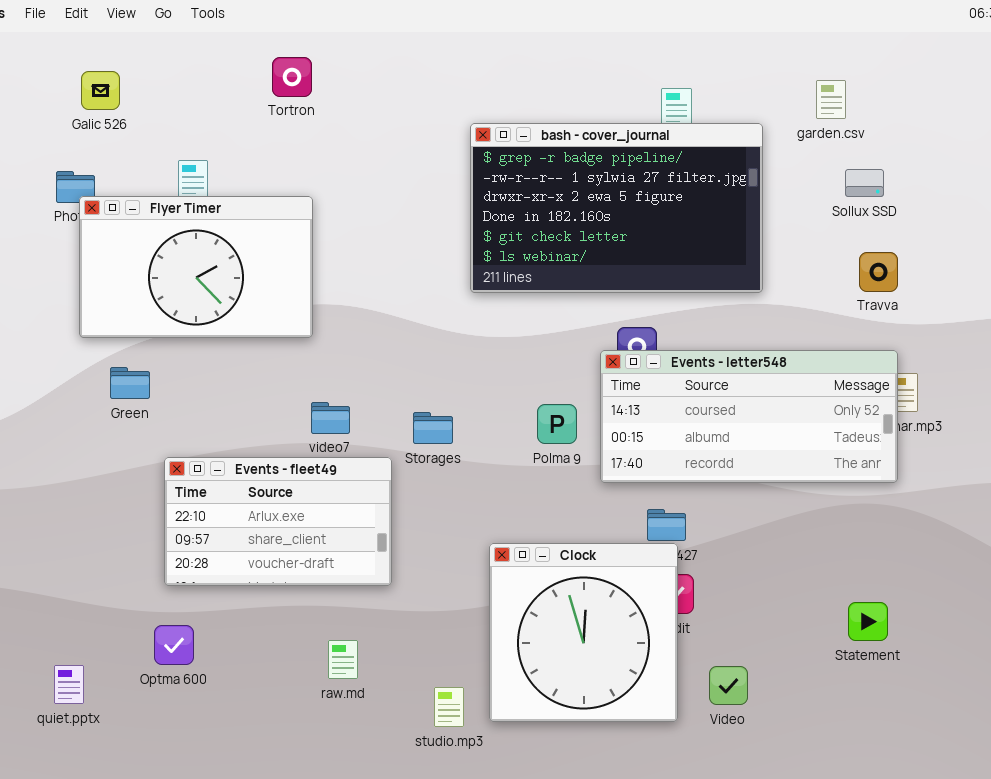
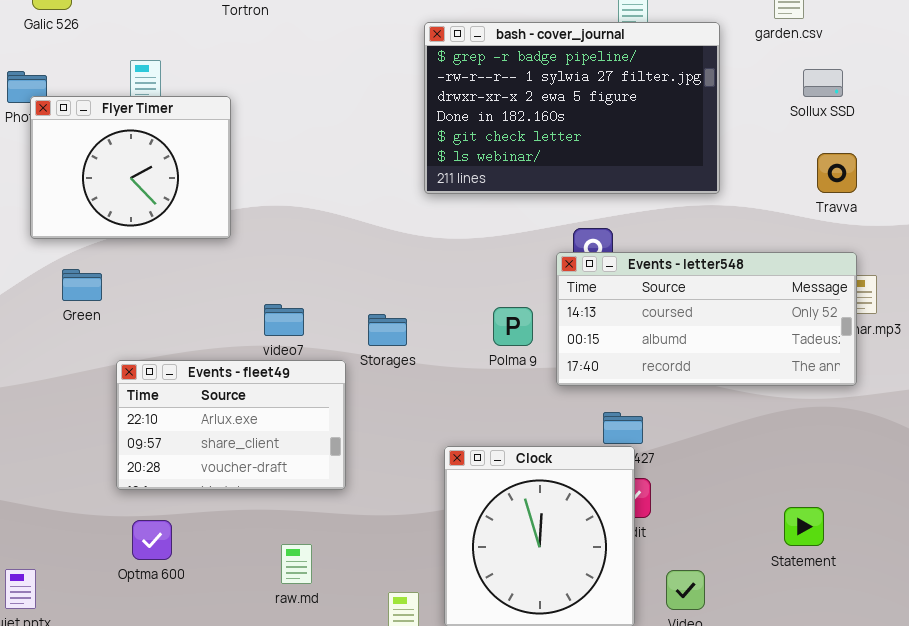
Flyer Timer: [79,196,313,338] -> [30,96,231,239], resized
Statement: [848,602,888,641] -> [784,507,824,546], moved
Optma 600: [154,625,194,665] -> [132,520,172,560], moved

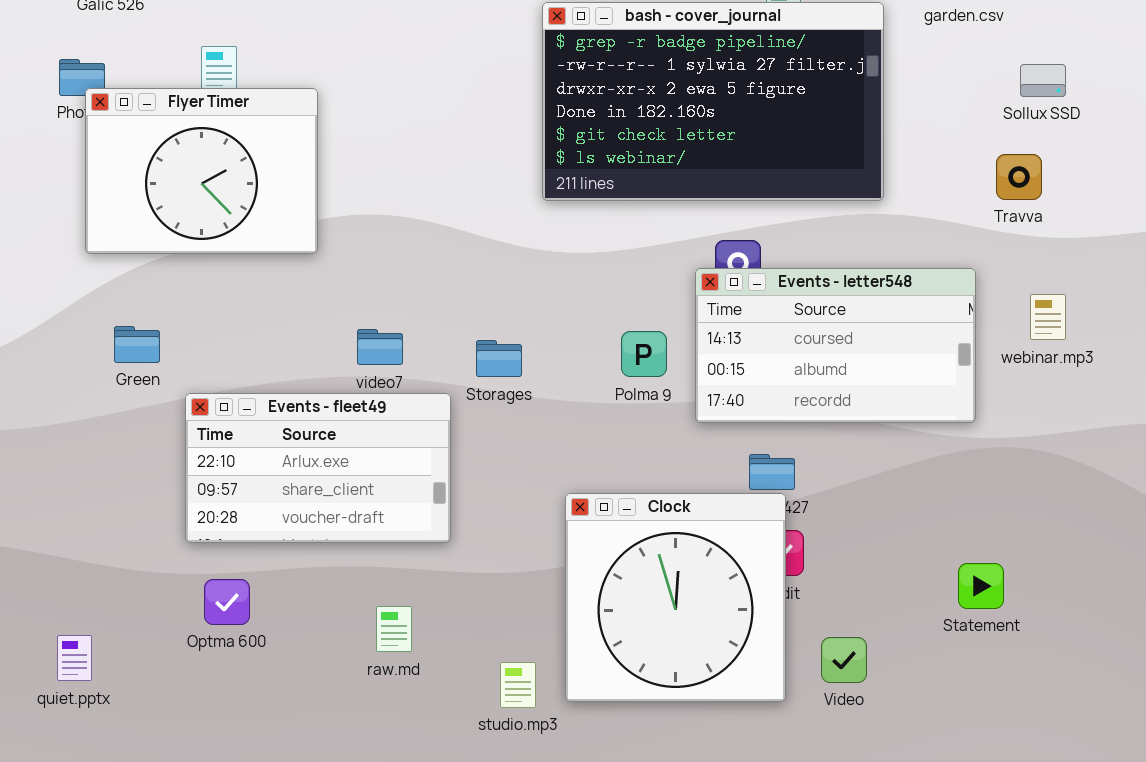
Sollux SSD: [803,69,843,97] -> [1020,64,1066,97], moved
Events - letter548: [556,252,857,386] -> [695,268,976,423], resized
Green: [62,269,102,301] -> [114,326,160,363], moved

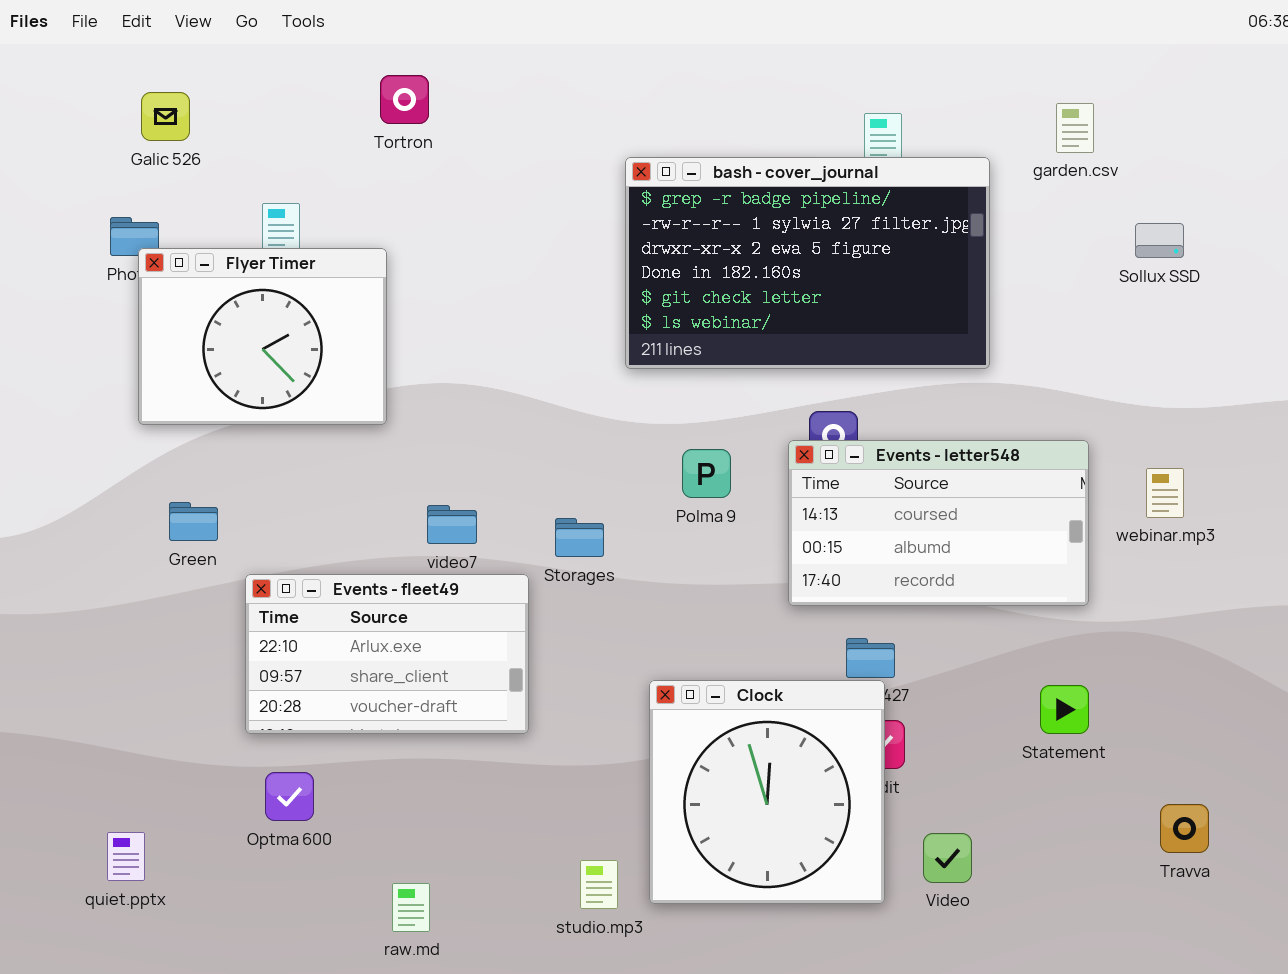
Travva: [996,154,1042,200] -> [1160,804,1209,853], moved
Polma 9: [621,331,667,377] -> [682,449,731,498], moved
Statement: [958,563,1004,609] -> [1040,685,1089,734], moved
raw.md: [376,606,412,652] -> [392,883,430,932], moved

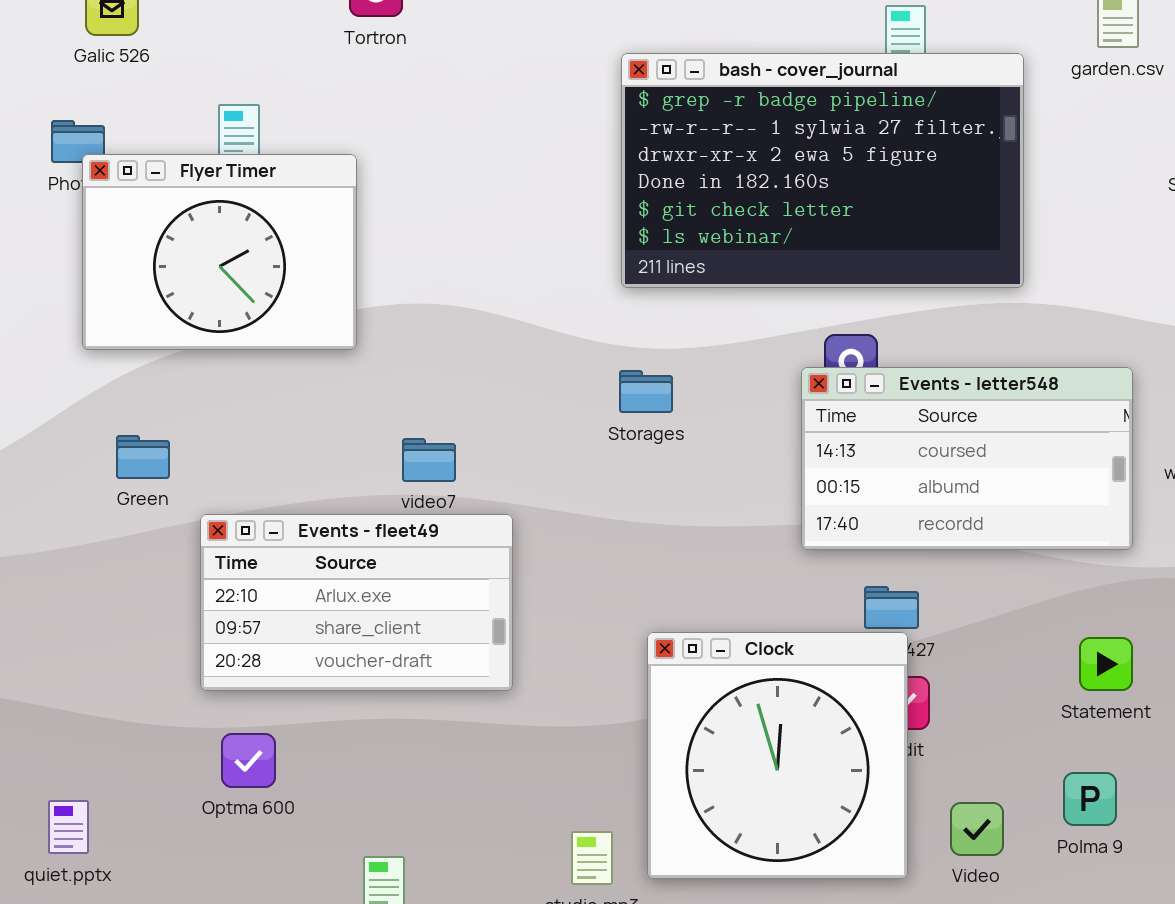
Polma 9: [682,449,731,498] -> [1063,772,1117,826], moved
Storages: [555,518,604,557] -> [619,370,673,413], moved

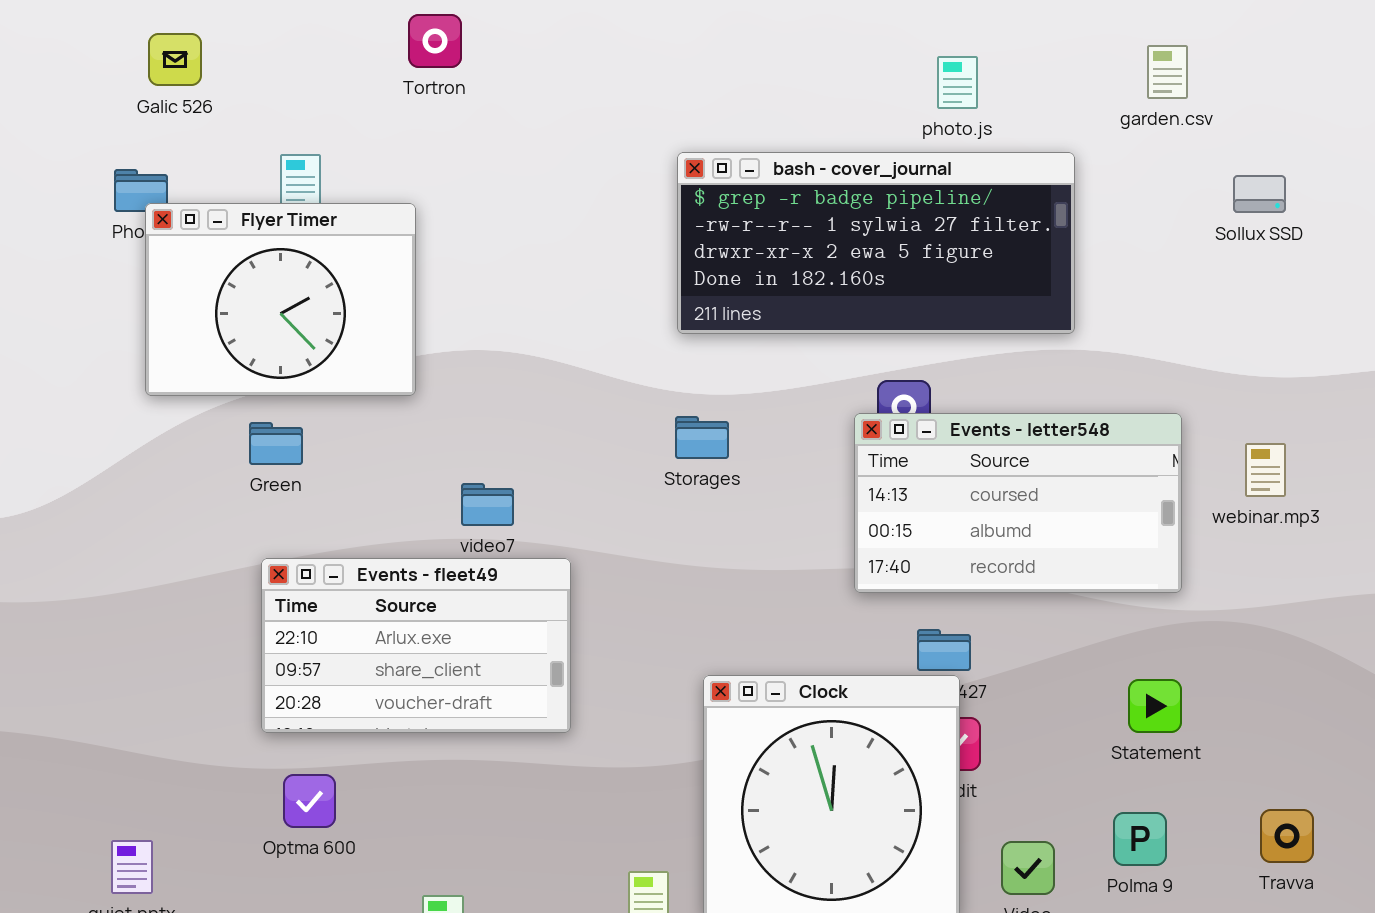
bash - cover_journal: [621,53,1024,288] -> [677,152,1075,334], resized
Green: [116,435,170,479] -> [249,422,303,465], moved

